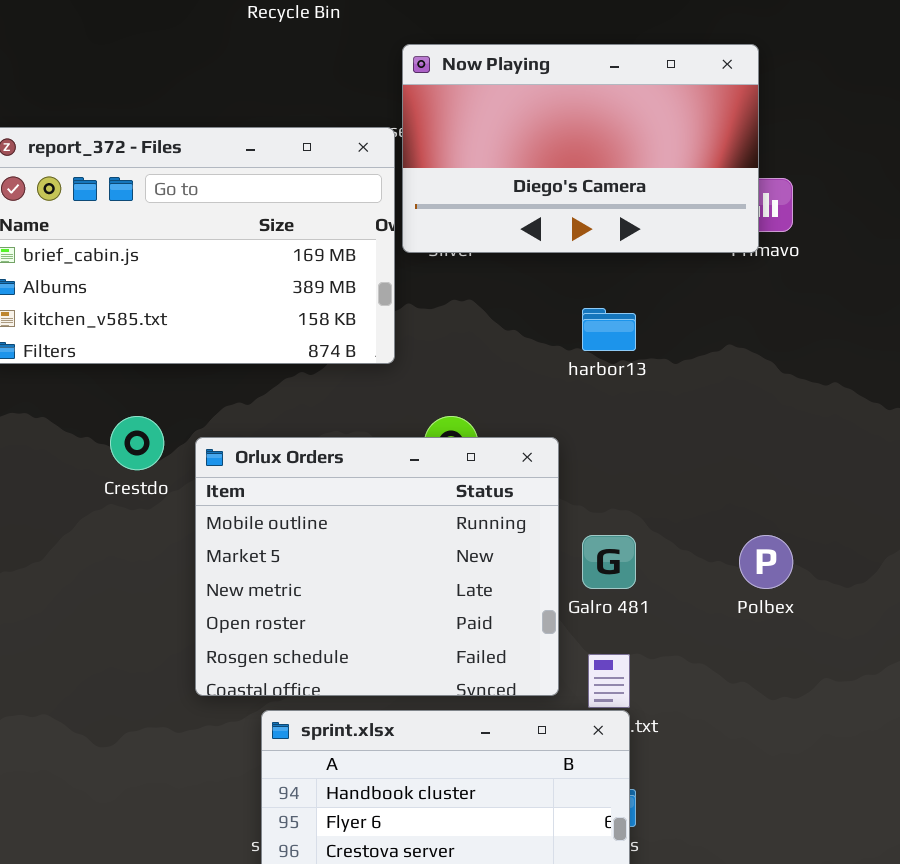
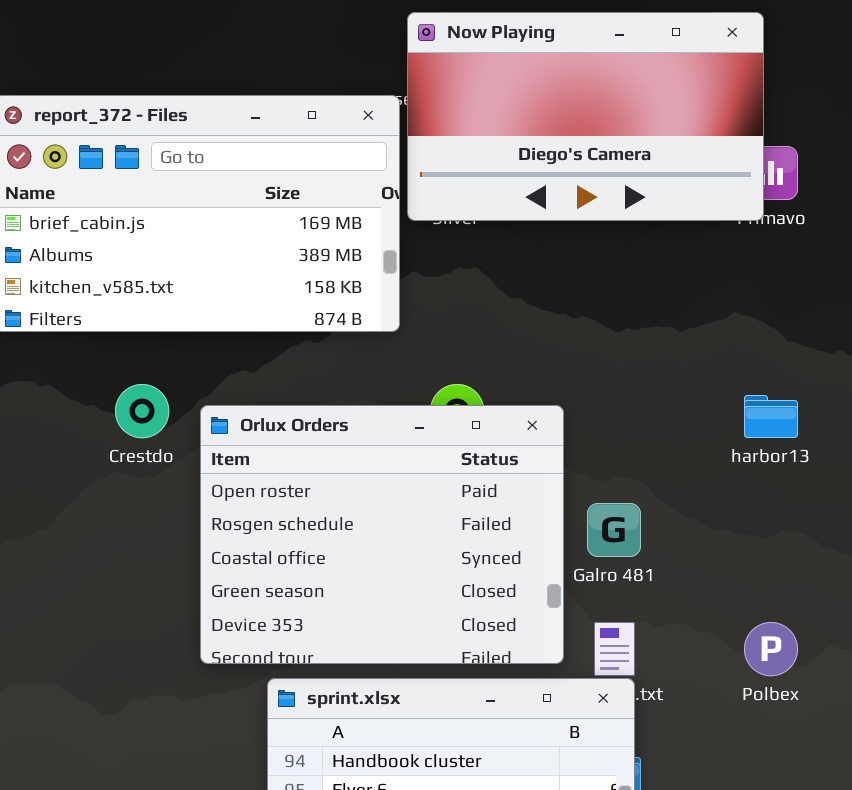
harbor13: [582,308,636,351] -> [744,395,798,438], moved
Orlux Orders: [195,437,559,696] -> [200,405,564,664], scrolled down 3 rows
Polbex: [739,535,793,589] -> [744,622,798,676], moved

